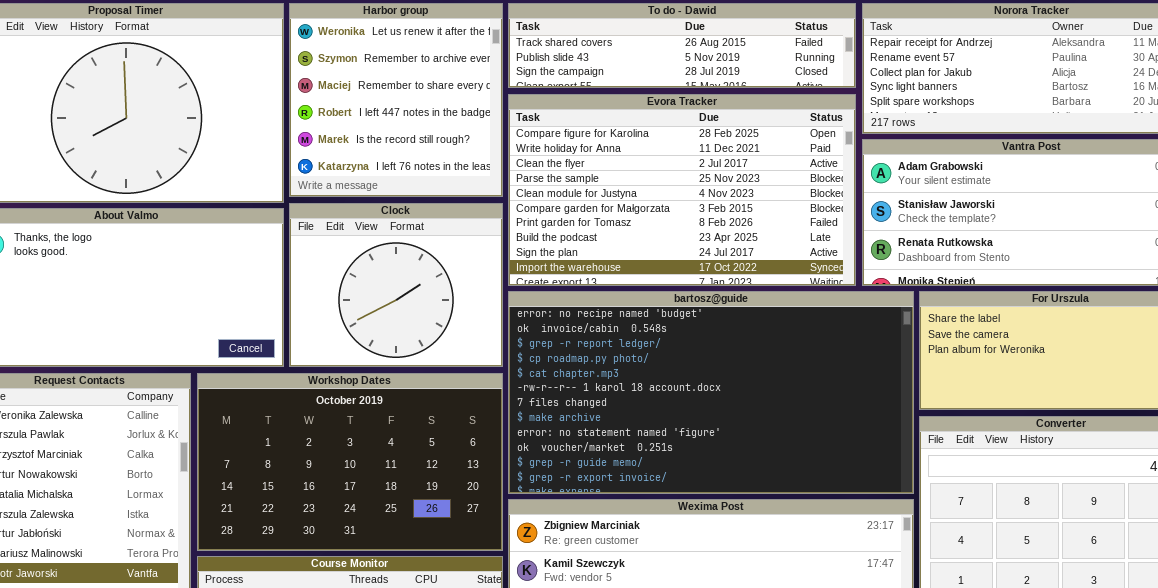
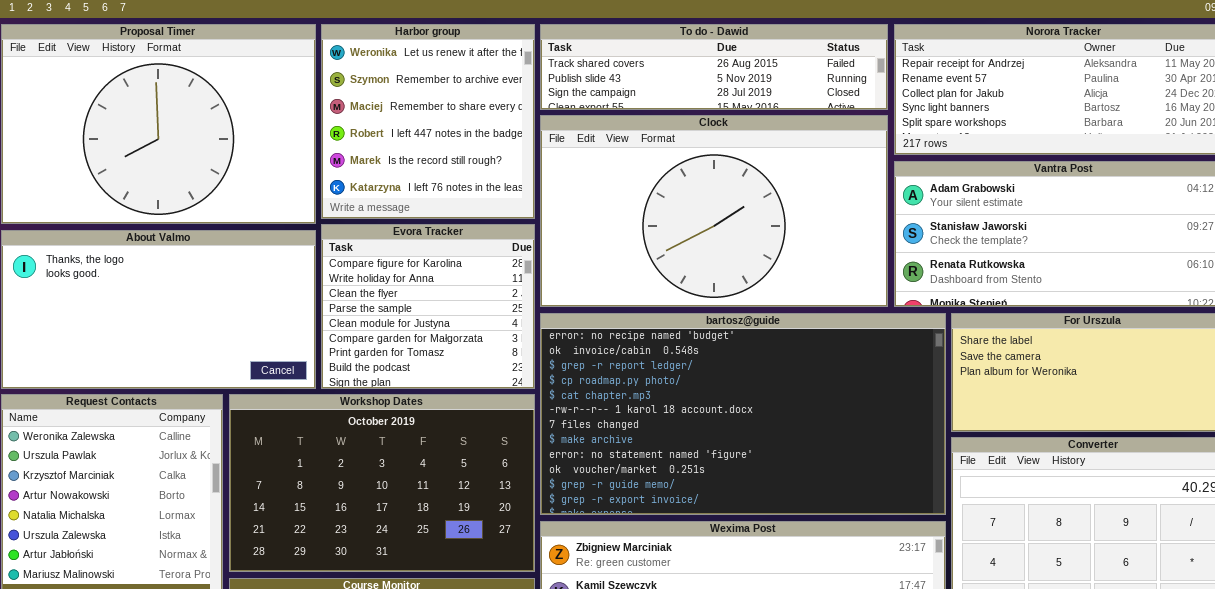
Evora Tracker: [508,94,856,286] -> [321,224,535,389], moved, resized
Clock: [289,203,503,367] -> [540,115,888,307], moved, resized

